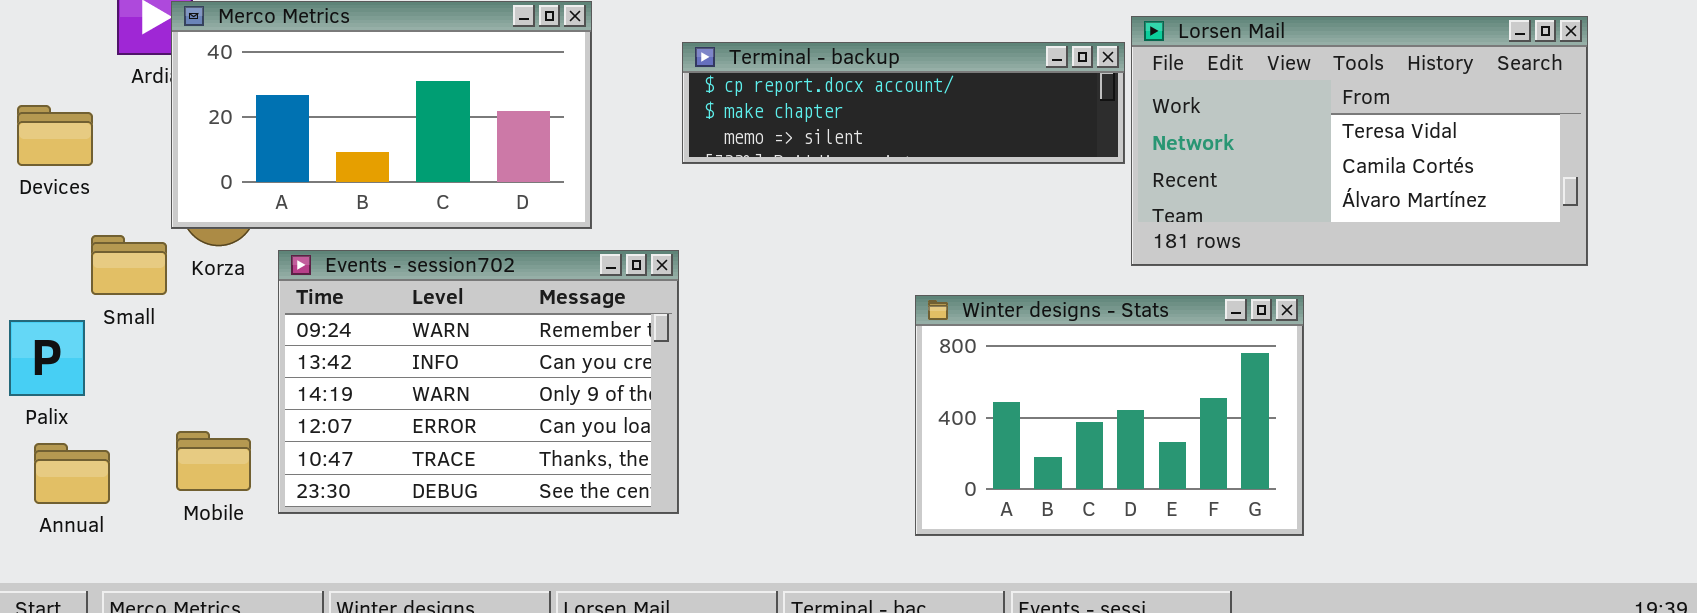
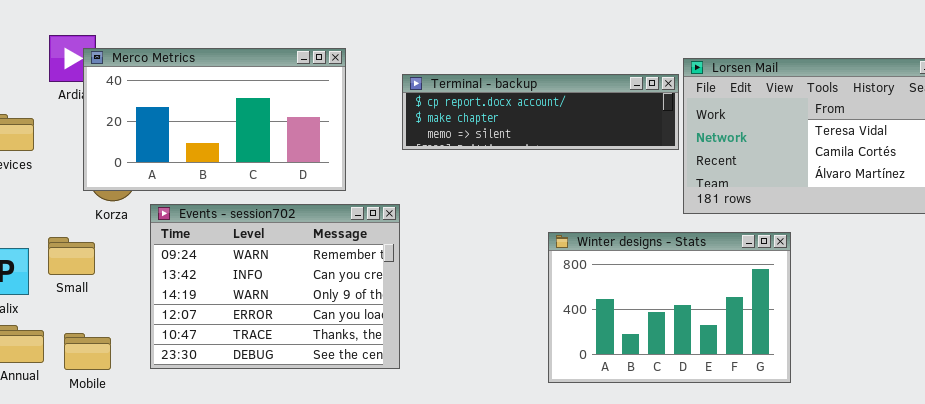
Small: [91,235,167,295] -> [48,237,95,275], moved
Mobile: [176,431,251,491] -> [64,333,111,370], moved

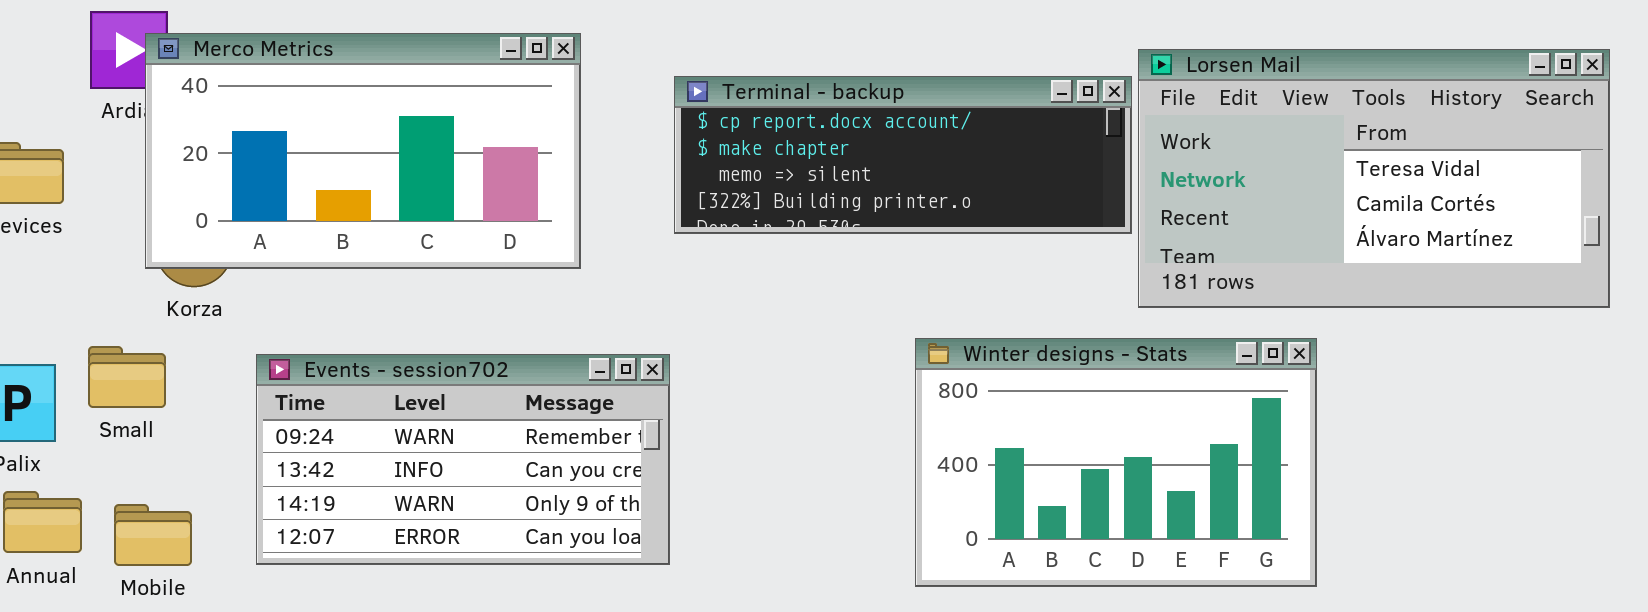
Terminal - backup: [402,74,679,150] -> [674,76,1132,234], resized
Events - session702: [150,204,400,369] -> [256,354,670,565], resized

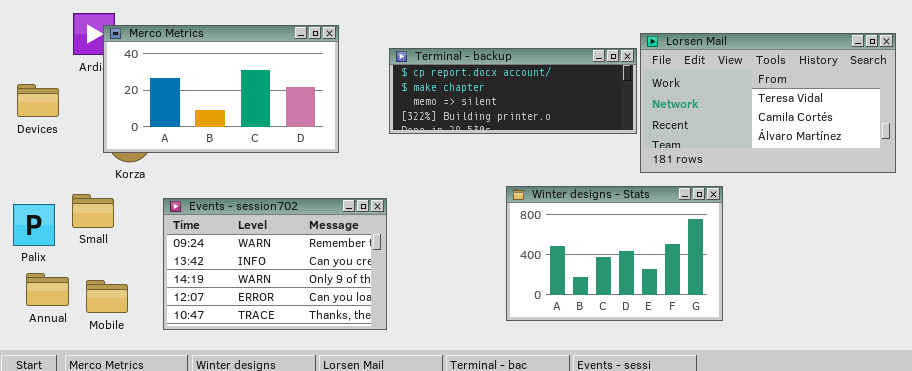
Winter designs - Stats: [915,338,1317,587] -> [506,186,723,321], moved
Events - session702: [256,354,670,565] -> [163,198,387,330], resized

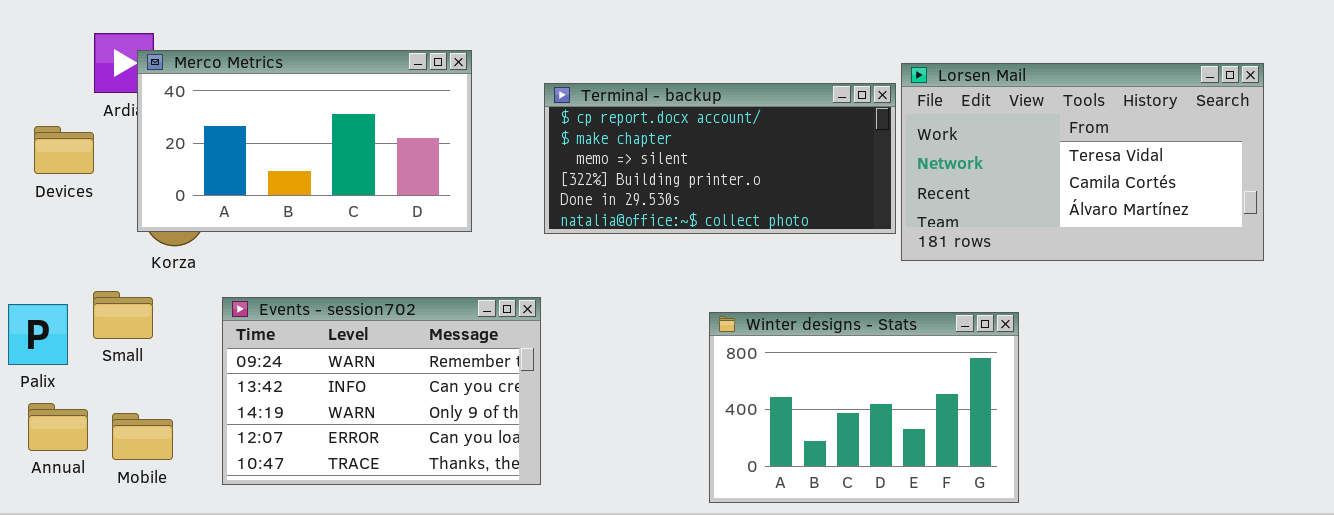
Terminal - backup: [389,48,637,134] -> [544,83,896,234], resized
Devices: [17,84,59,117] -> [34,126,94,174], moved
Winter designs - Stats: [506,186,723,321] -> [709,312,1019,503], moved

